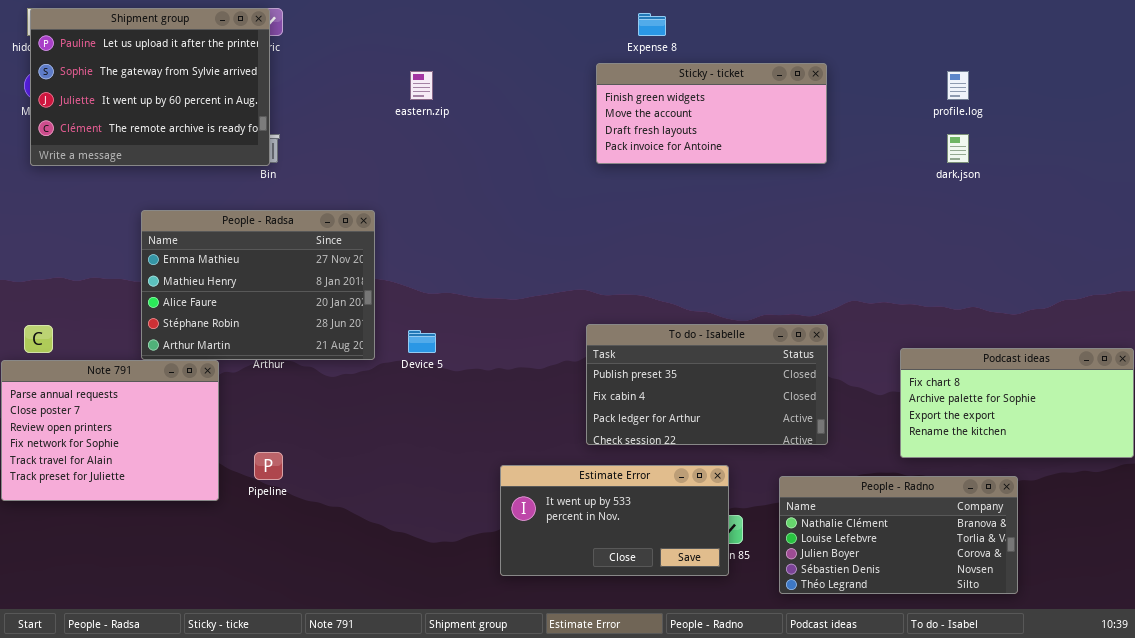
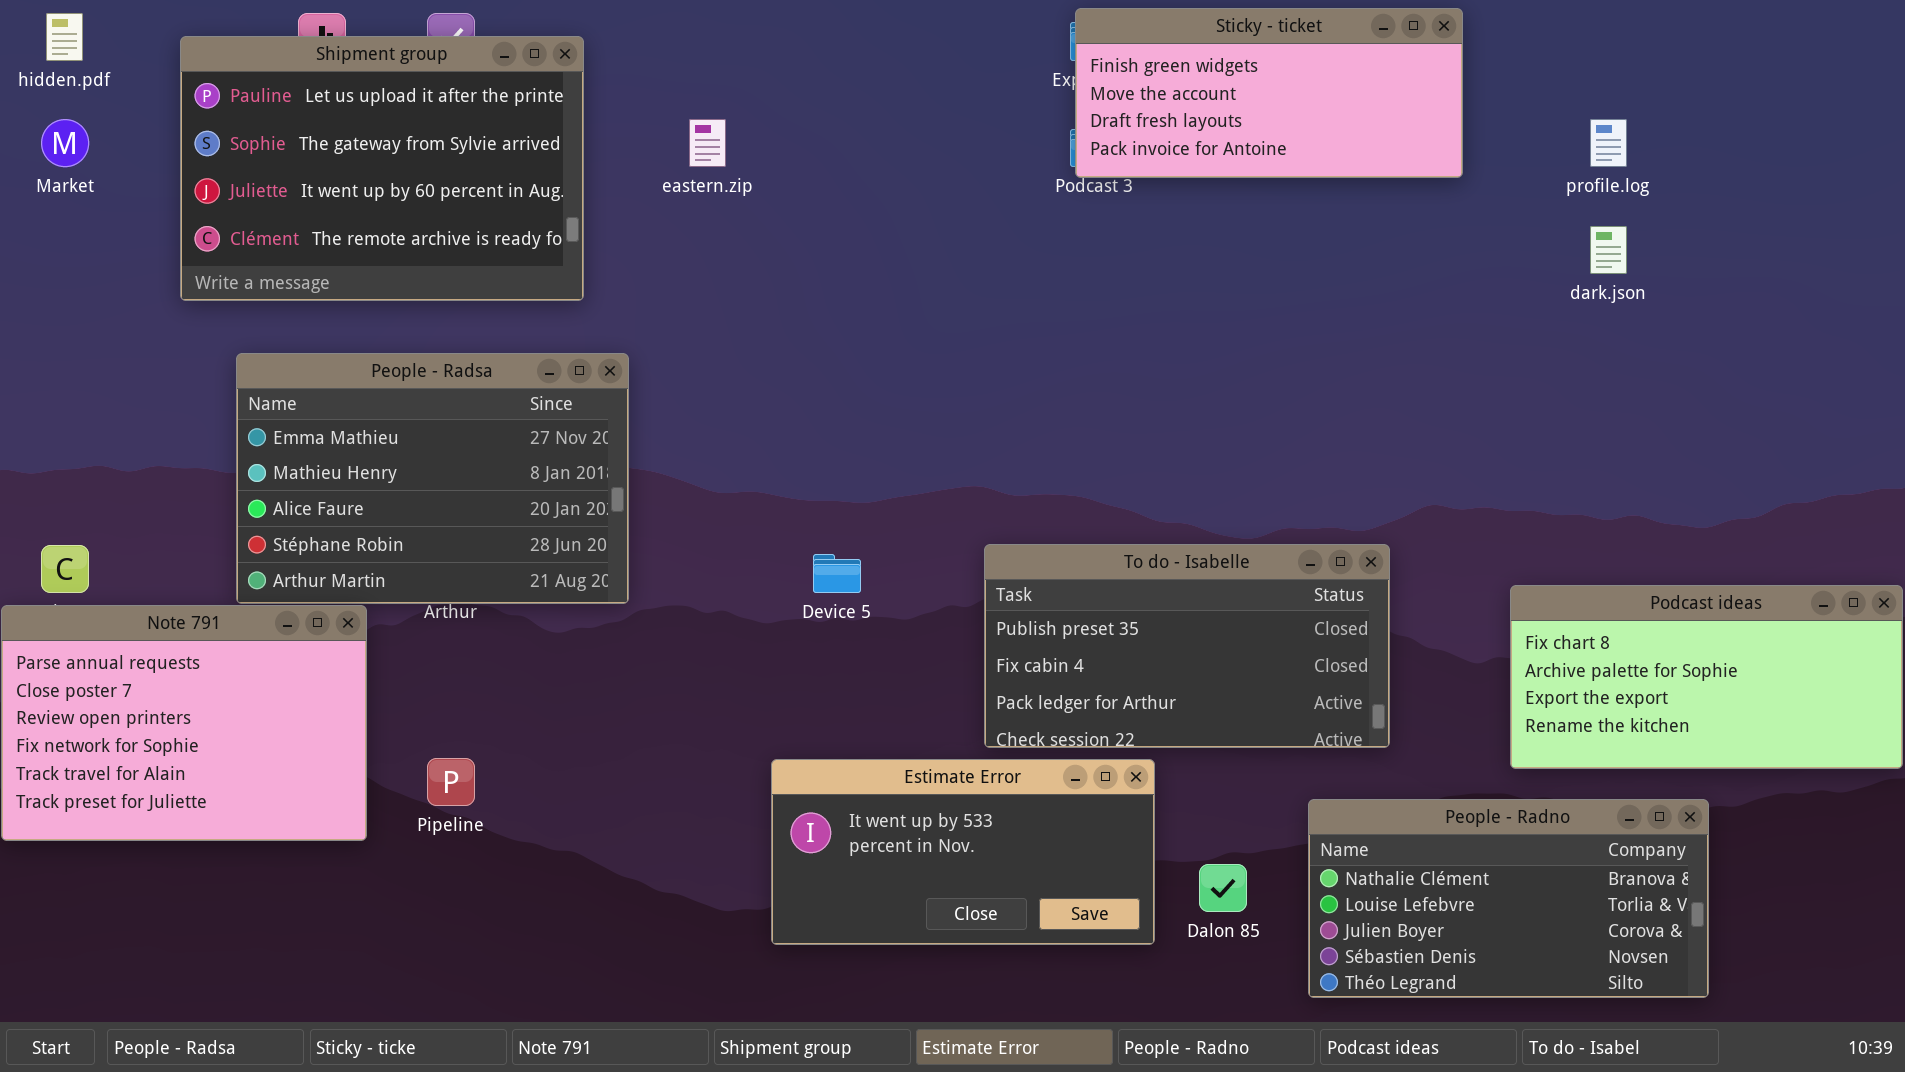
Shipment group: [30,8,270,166] -> [180,36,584,301], moved
Sticky - ticket: [596,63,827,164] -> [1075,8,1463,178], moved
Device 5: [408,330,436,353] -> [813,554,861,593], moved
Estimate Error: [500,465,729,576] -> [771,759,1155,945], moved

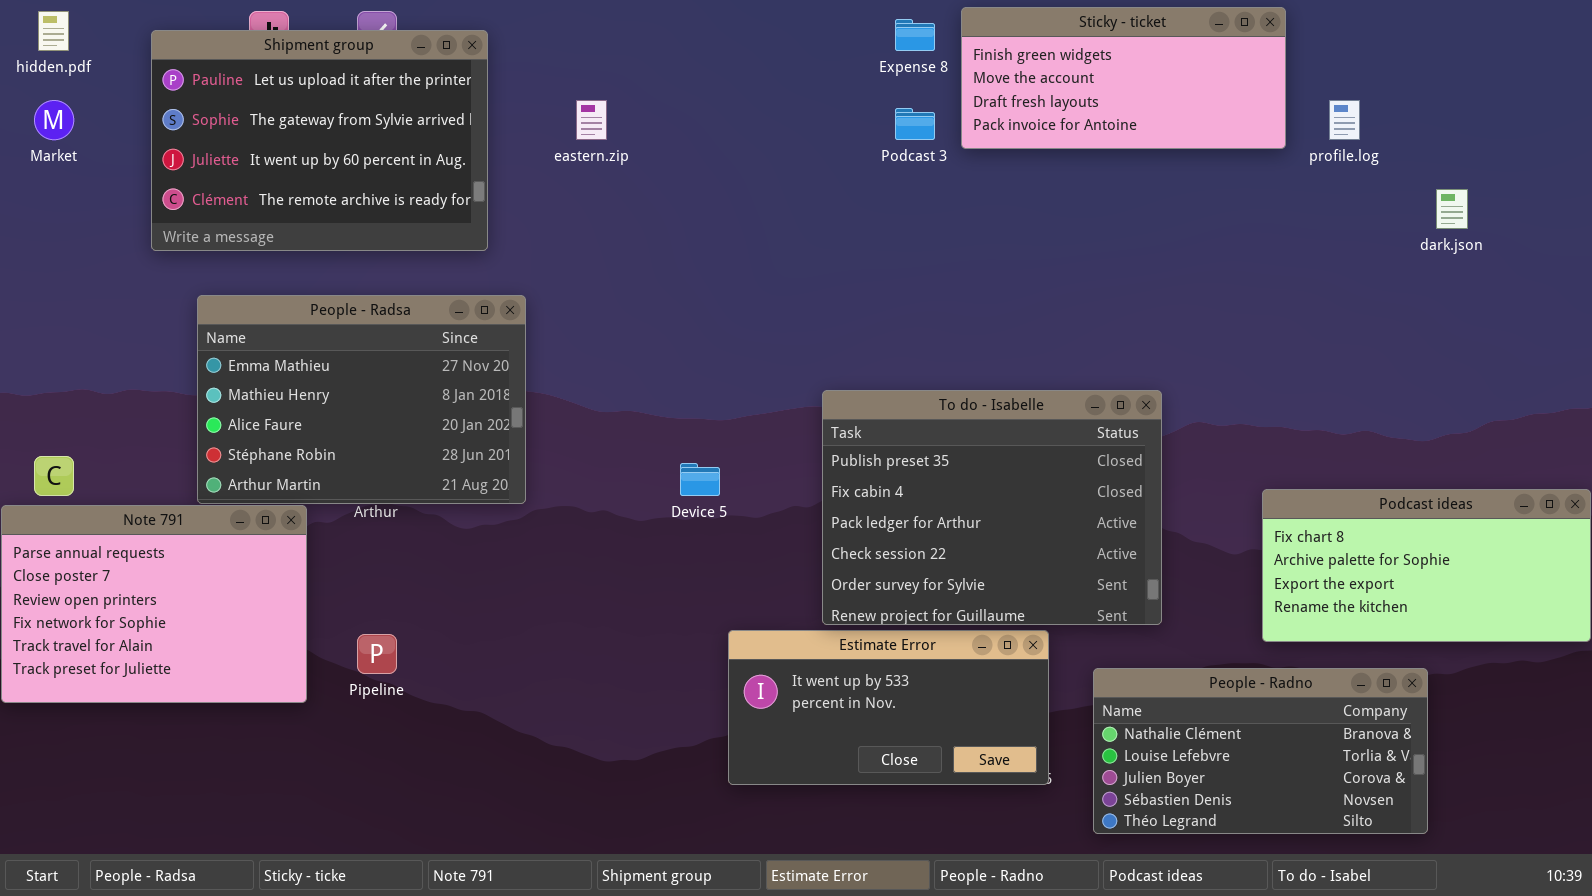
Sticky - ticket: [1075,8,1463,178] -> [961,7,1286,149], moved
dark.json: [1590,226,1627,274] -> [1436,189,1468,229], moved
To do - Isabelle: [984,544,1390,748] -> [822,390,1162,625], resized
Estimate Error: [771,759,1155,945] -> [728,630,1049,785], moved

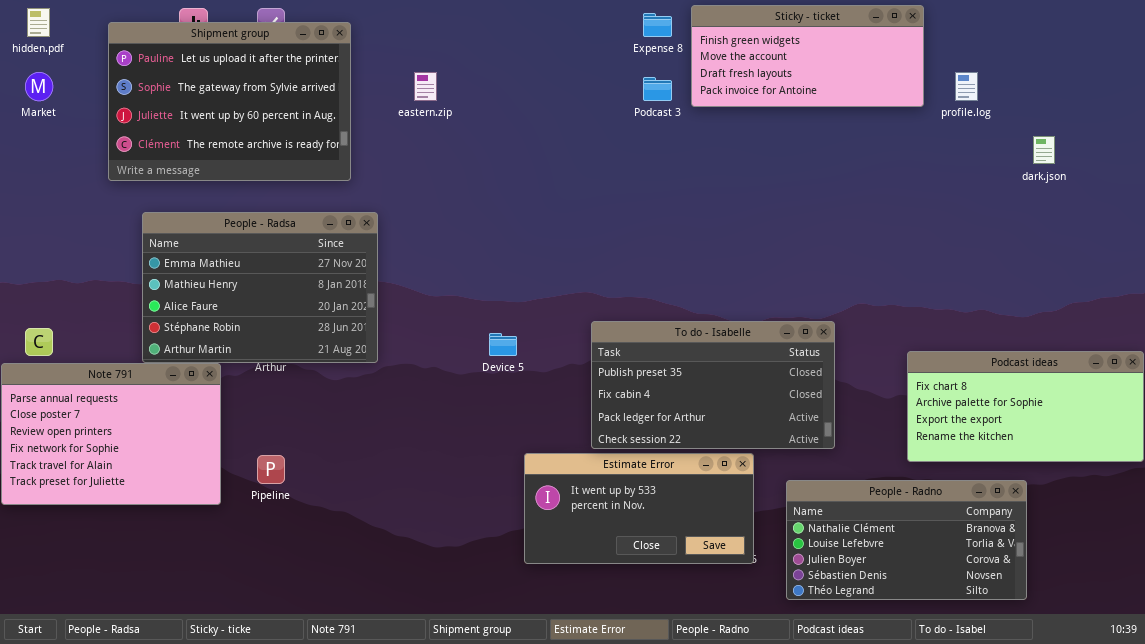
To do - Isabelle: [822,390,1162,625] -> [591,321,835,449], resized

